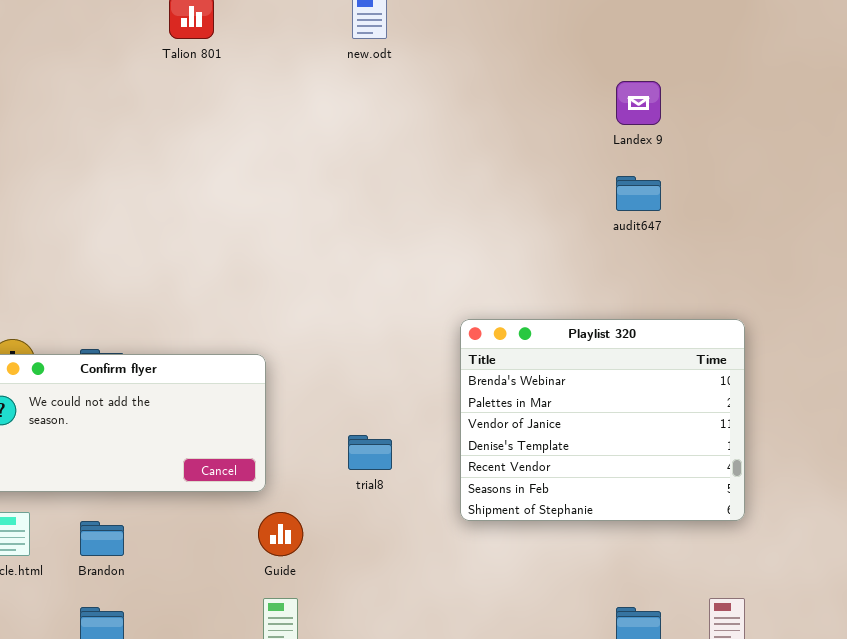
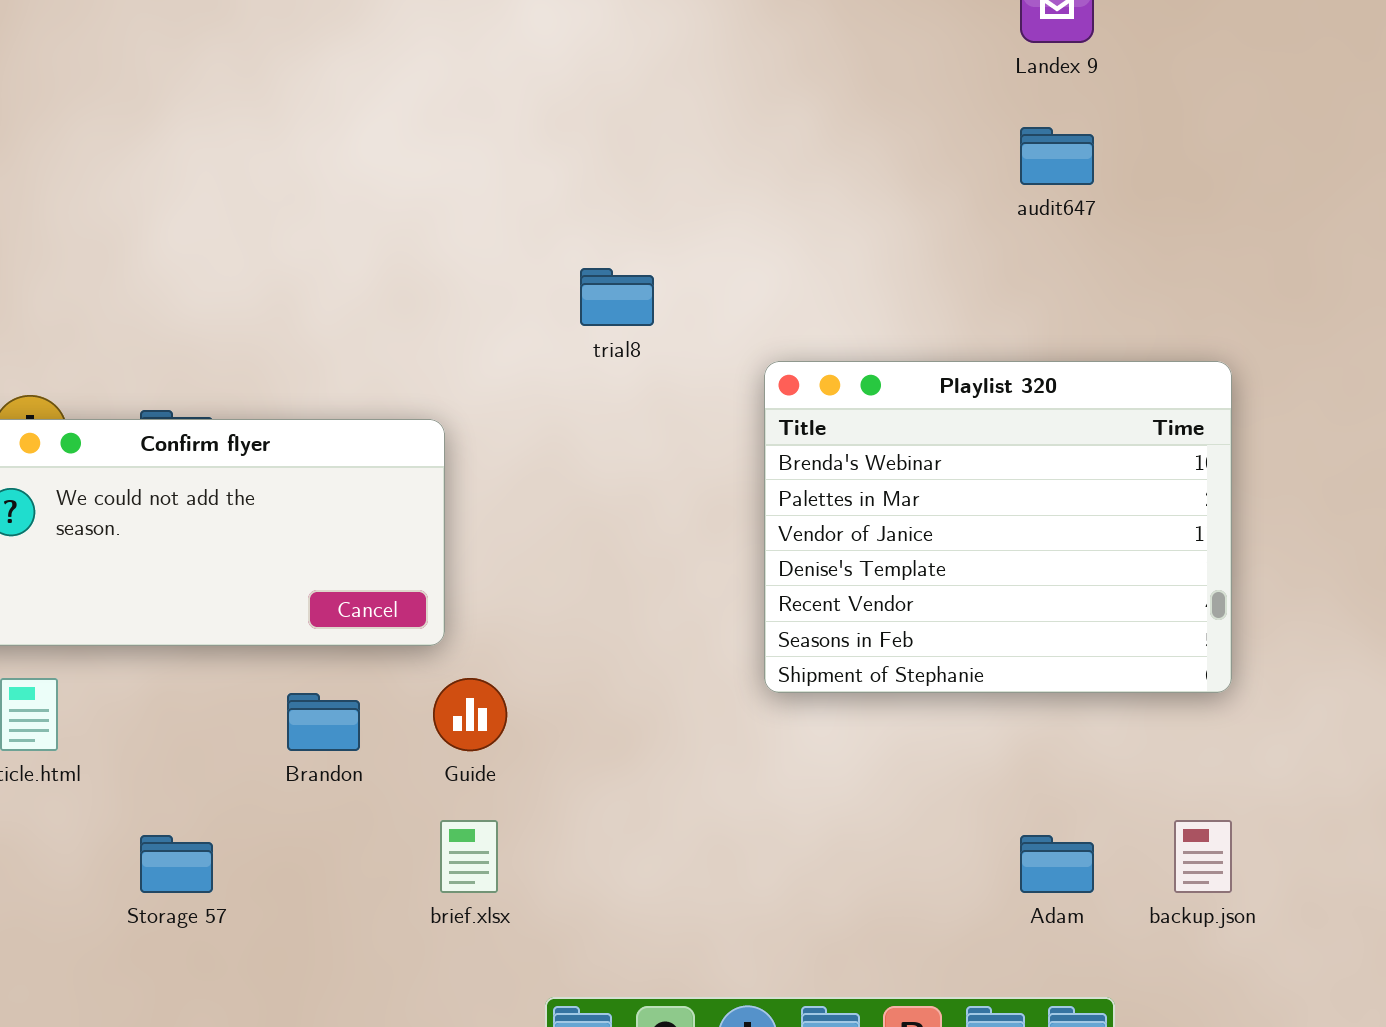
trial8: [348,435,392,470] -> [580,268,654,326], moved
Brandon: [80,521,124,556] -> [287,693,360,751], moved

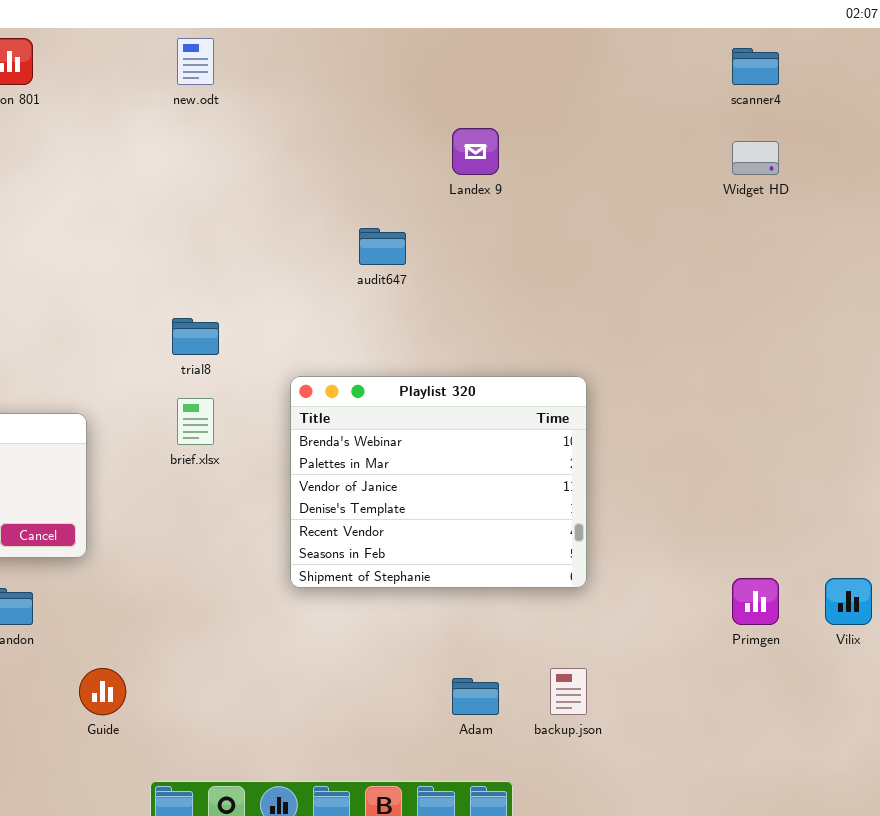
audit647: [1020,127,1094,185] -> [359,228,406,265], moved
Guide: [433,678,507,751] -> [79,668,126,715], moved
brief.xlsx: [440,820,498,893] -> [177,398,214,445], moved

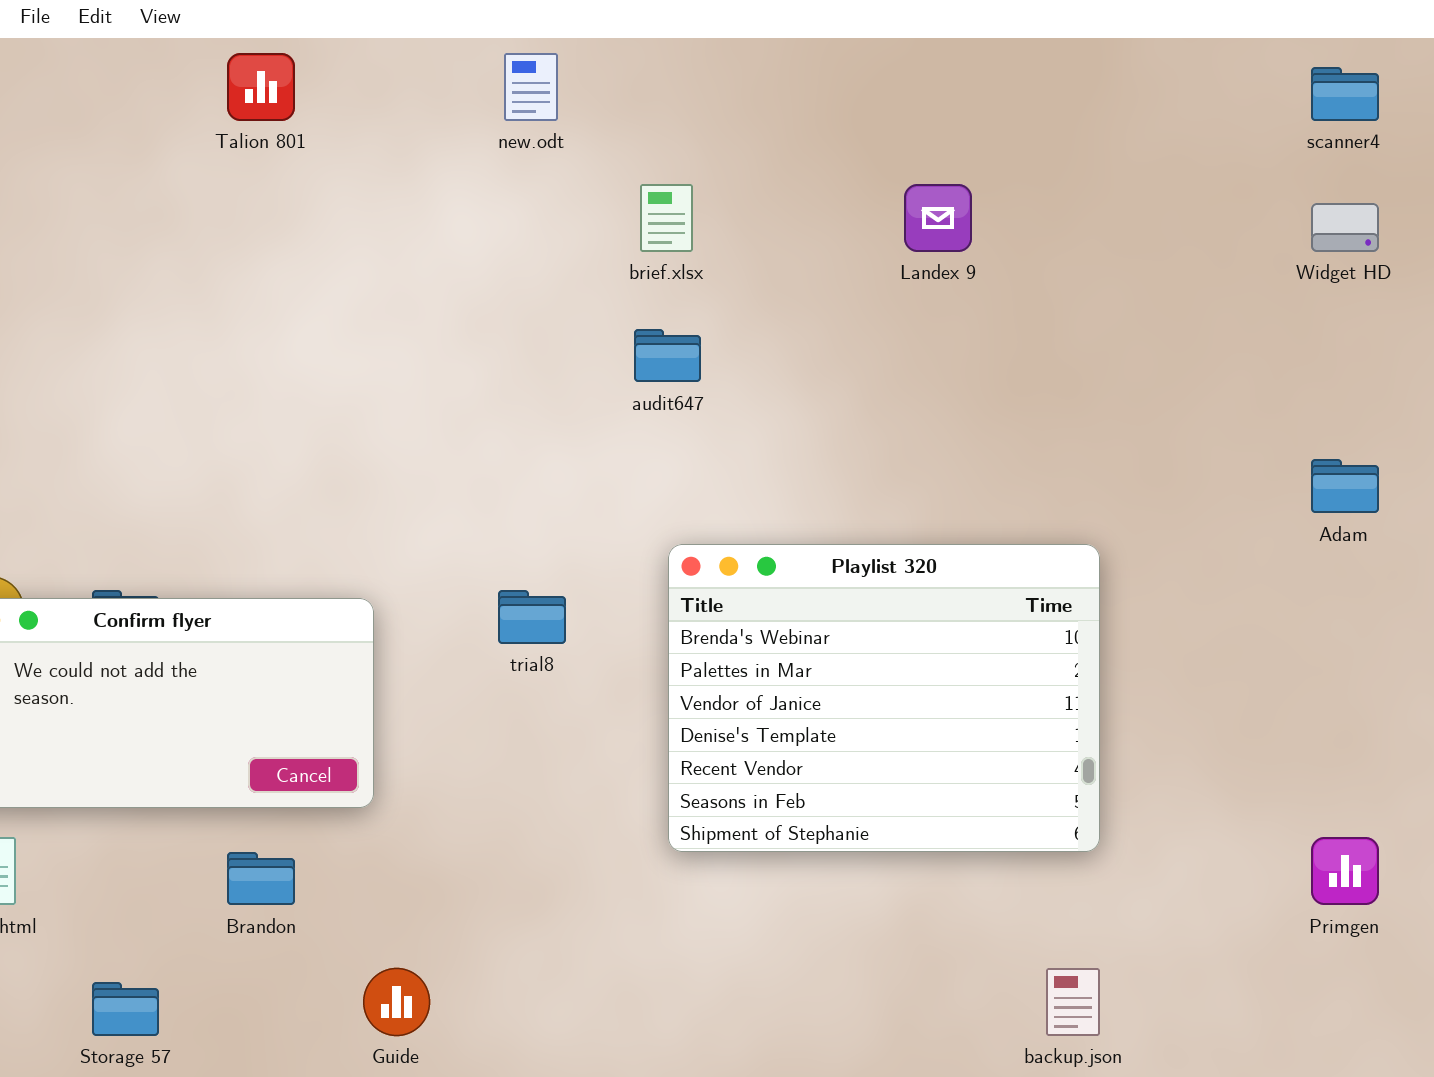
audit647: [359,228,406,265] -> [634,329,701,382], moved
trial8: [172,318,219,355] -> [498,590,566,644], moved
brief.xlsx: [177,398,214,445] -> [640,184,693,252], moved
Adam: [452,678,499,715] -> [1311,459,1379,513], moved

